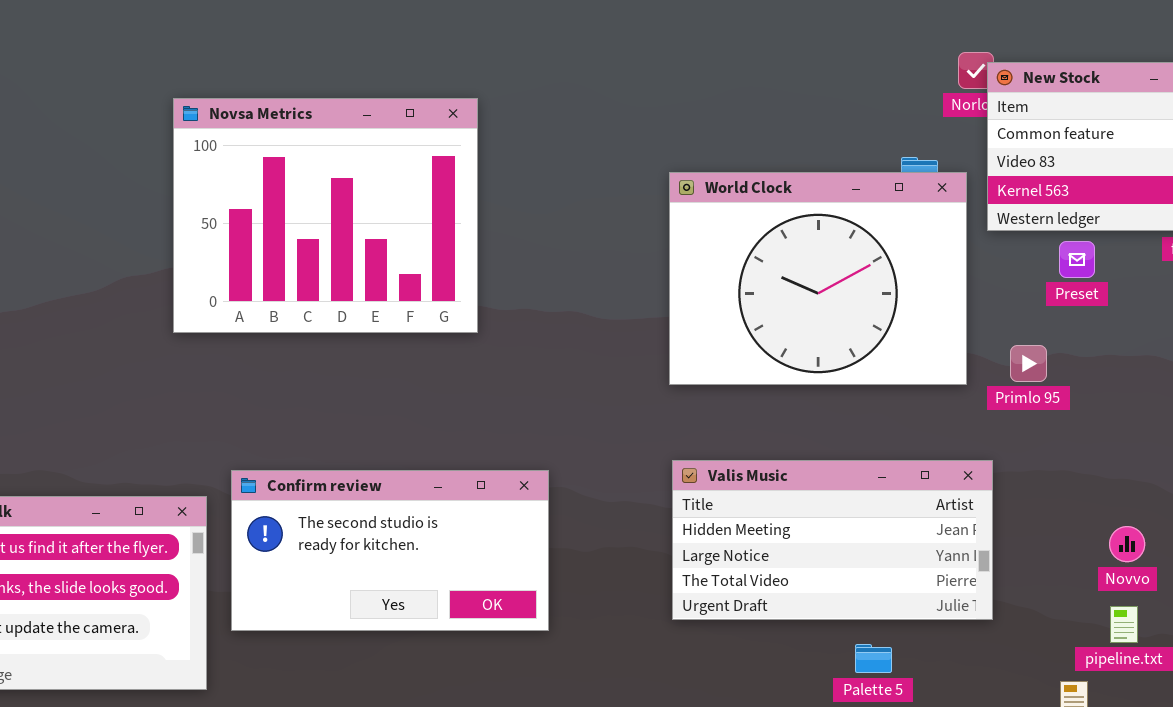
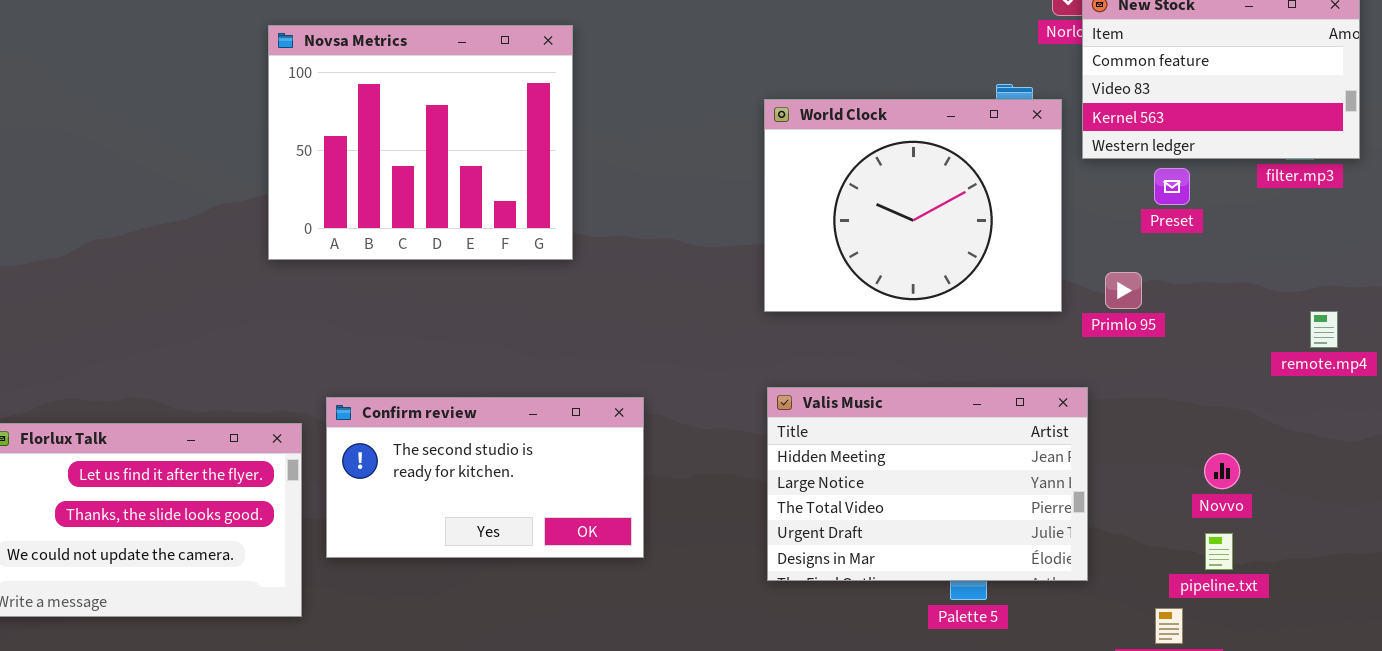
Valis Music: [672,460,993,620] -> [767,387,1088,581], resized

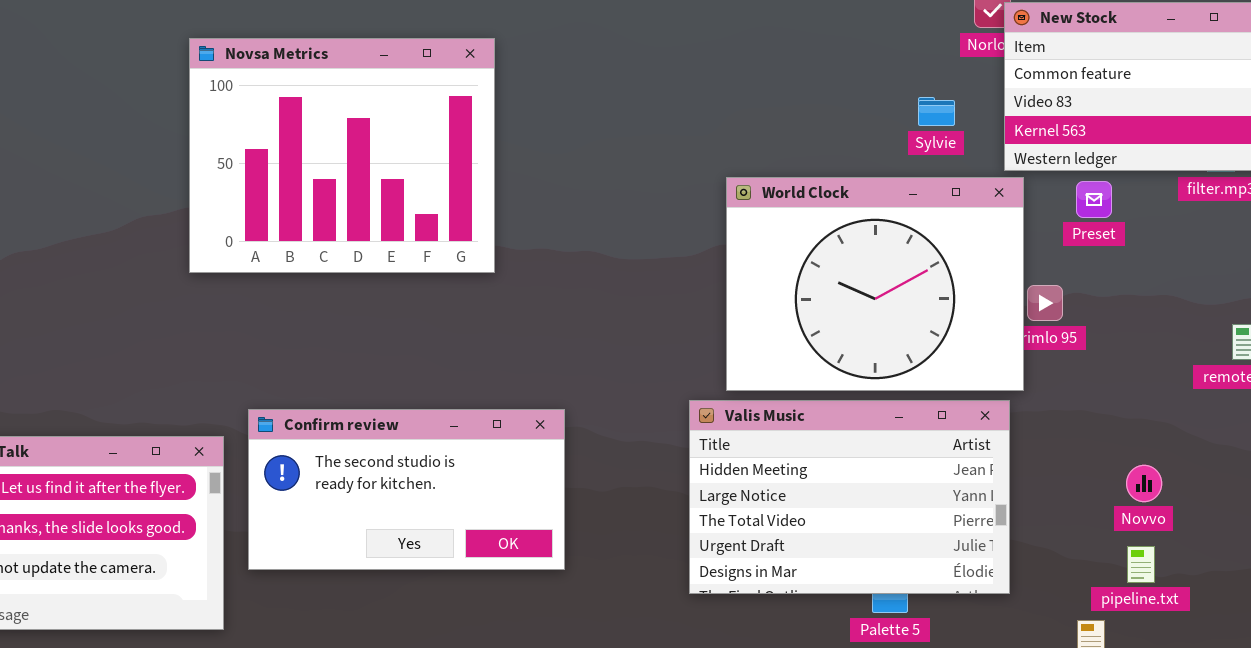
World Clock: [764,99,1062,312] -> [726,177,1024,391], moved

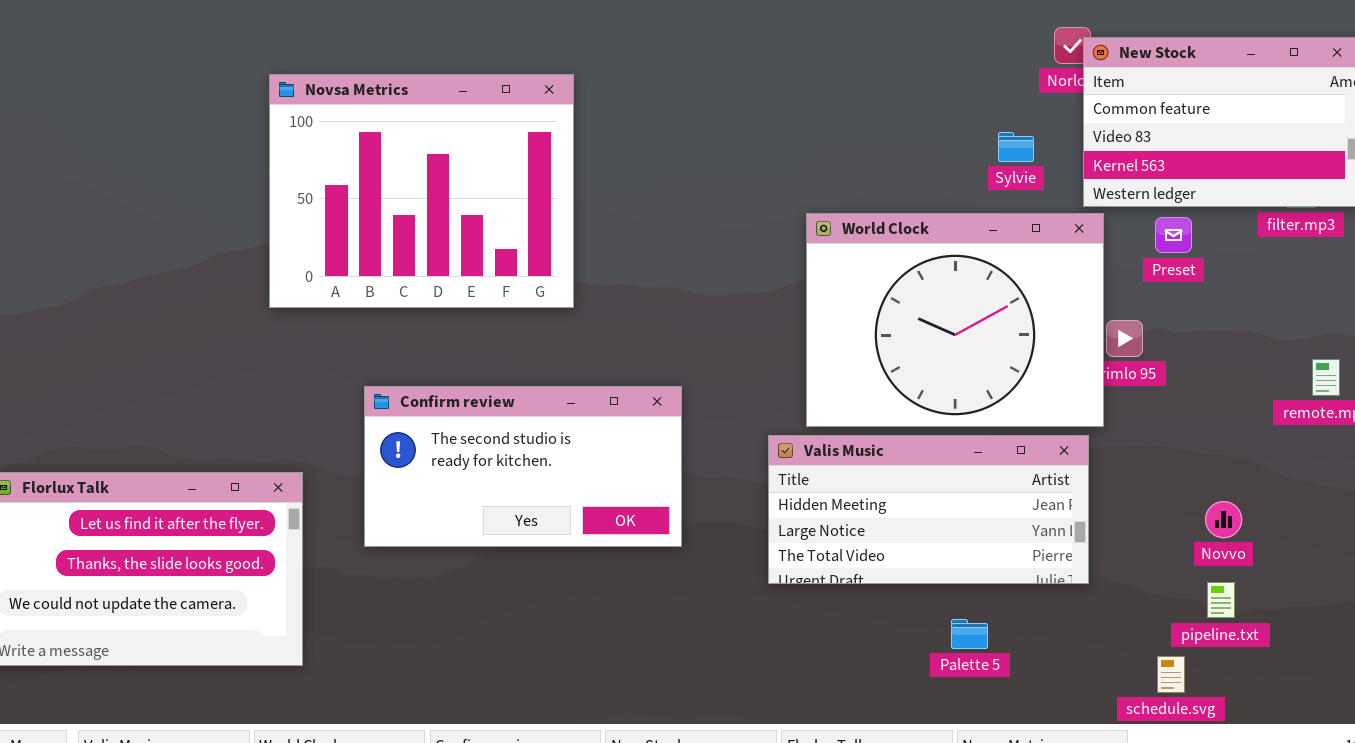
Valis Music: [689,400,1010,594] -> [768,435,1089,584], resized
Confirm review: [248,409,565,570] -> [364,386,682,547], moved

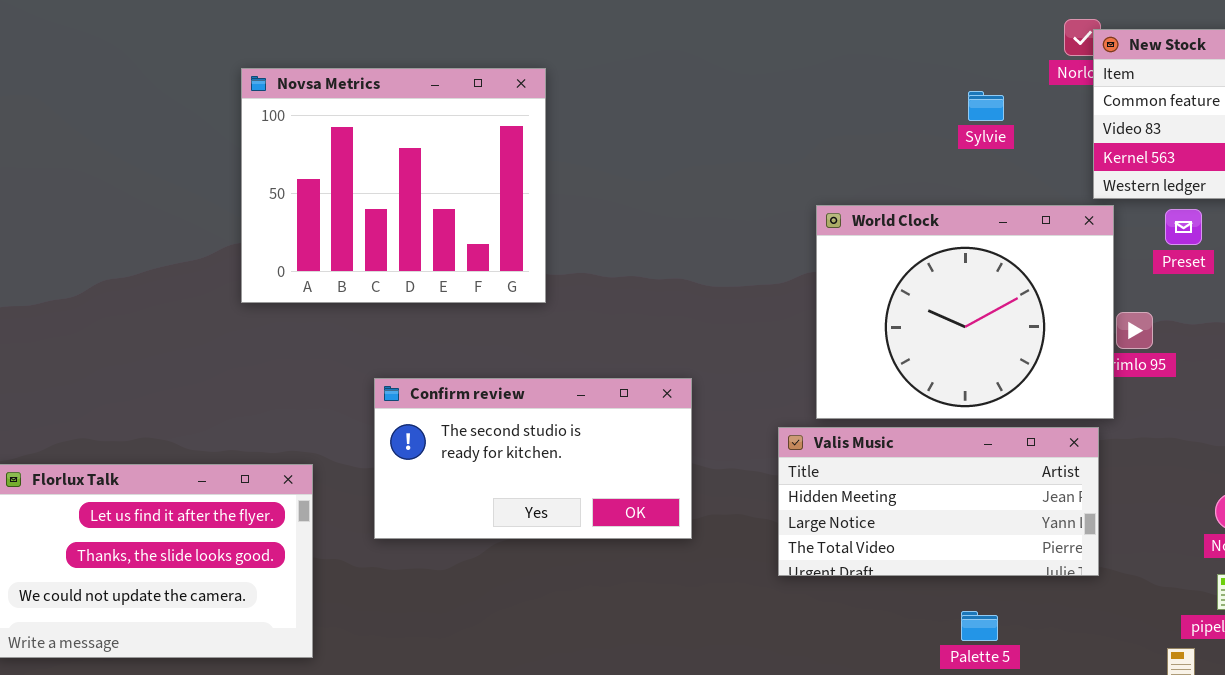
Novsa Metrics: [269,74,574,308] -> [241,68,546,303], moved
Sylvie: [998,132,1034,162] -> [968,91,1004,121], moved

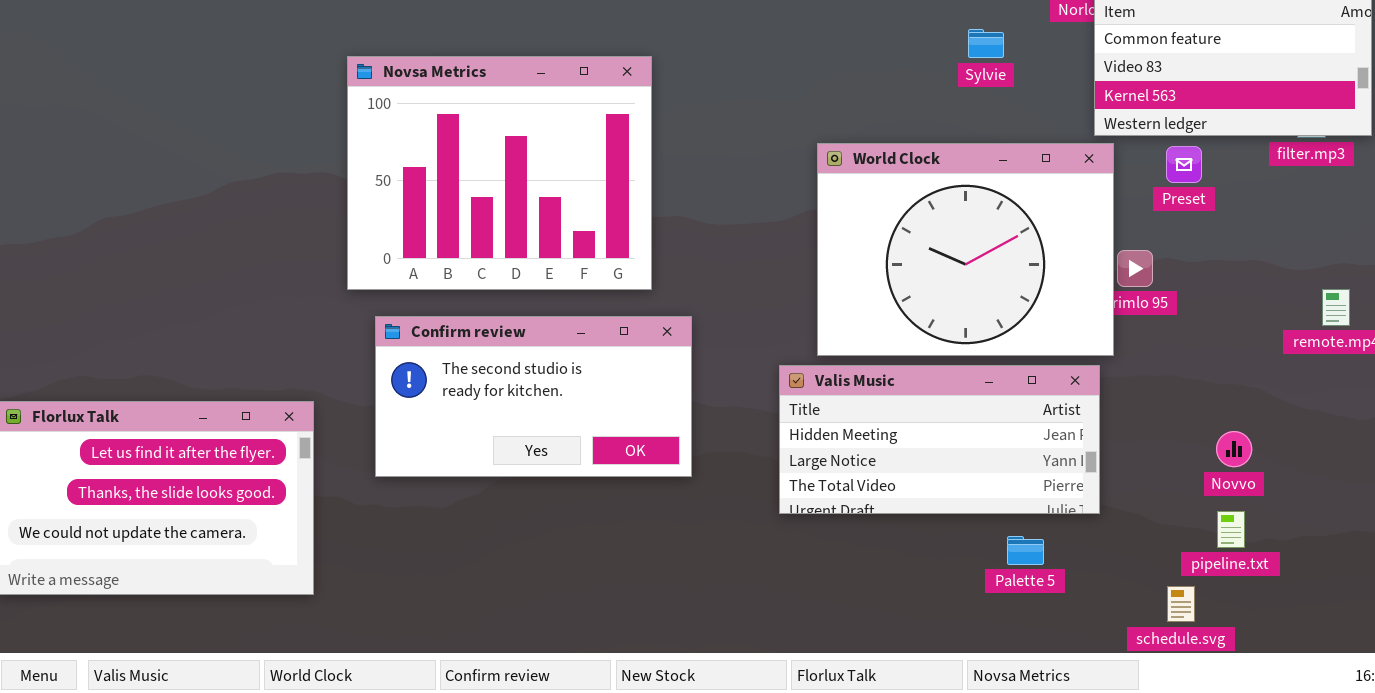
Novsa Metrics: [241,68,546,303] -> [347,56,652,290], moved
Palette 5: [961,611,998,641] -> [1007,536,1044,565], moved

